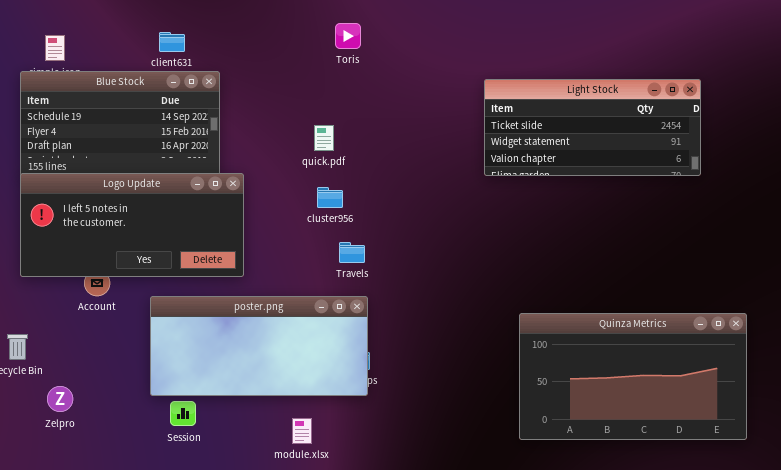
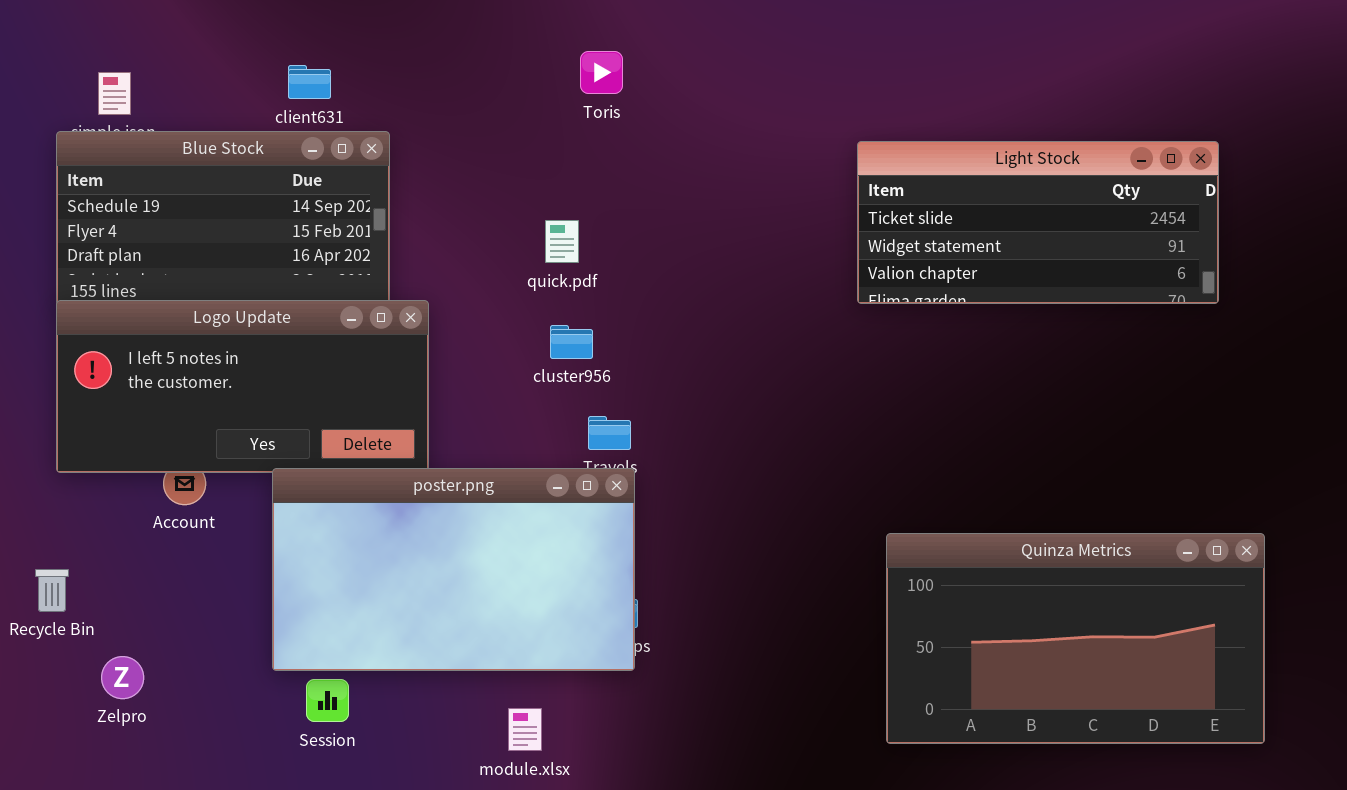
Light Stock: [484,79,701,176] -> [857,141,1219,304], moved
poster.png: [150,296,368,396] -> [272,468,635,671], resized

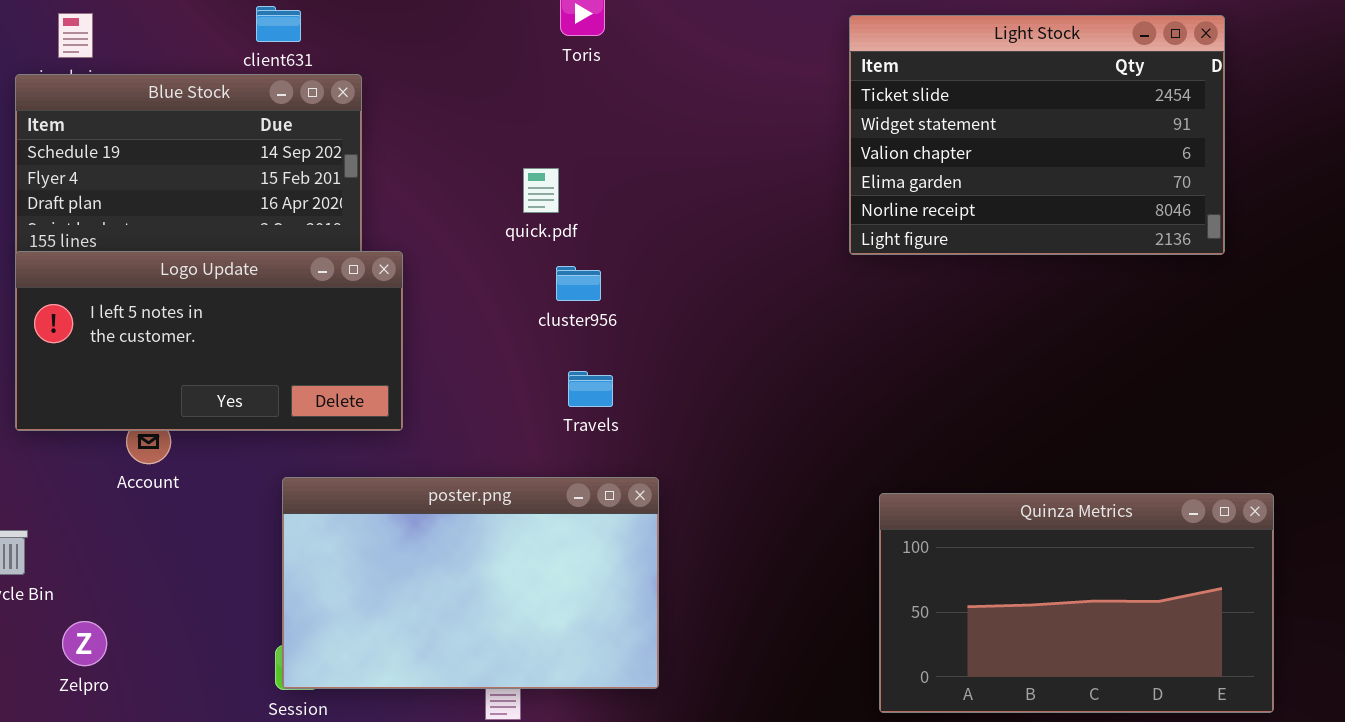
Light Stock: [857,141,1219,304] -> [849,15,1225,255], resized
cluster956: [550,325,593,359] -> [556,266,601,301], moved
poster.png: [272,468,635,671] -> [282,477,659,689], moved

